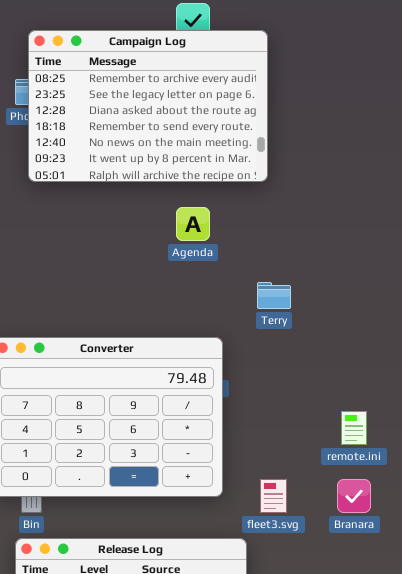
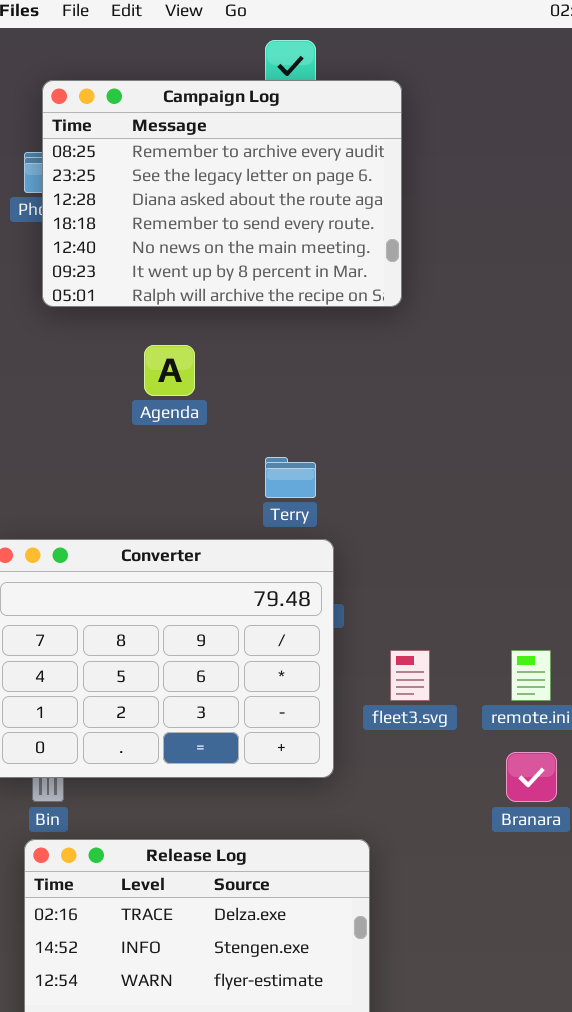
Agenda: [176,207,210,241] -> [144,345,195,396], moved
Terry: [257,282,291,309] -> [265,457,316,498], moved
fleet3.svg: [260,479,287,513] -> [390,650,430,701], moved

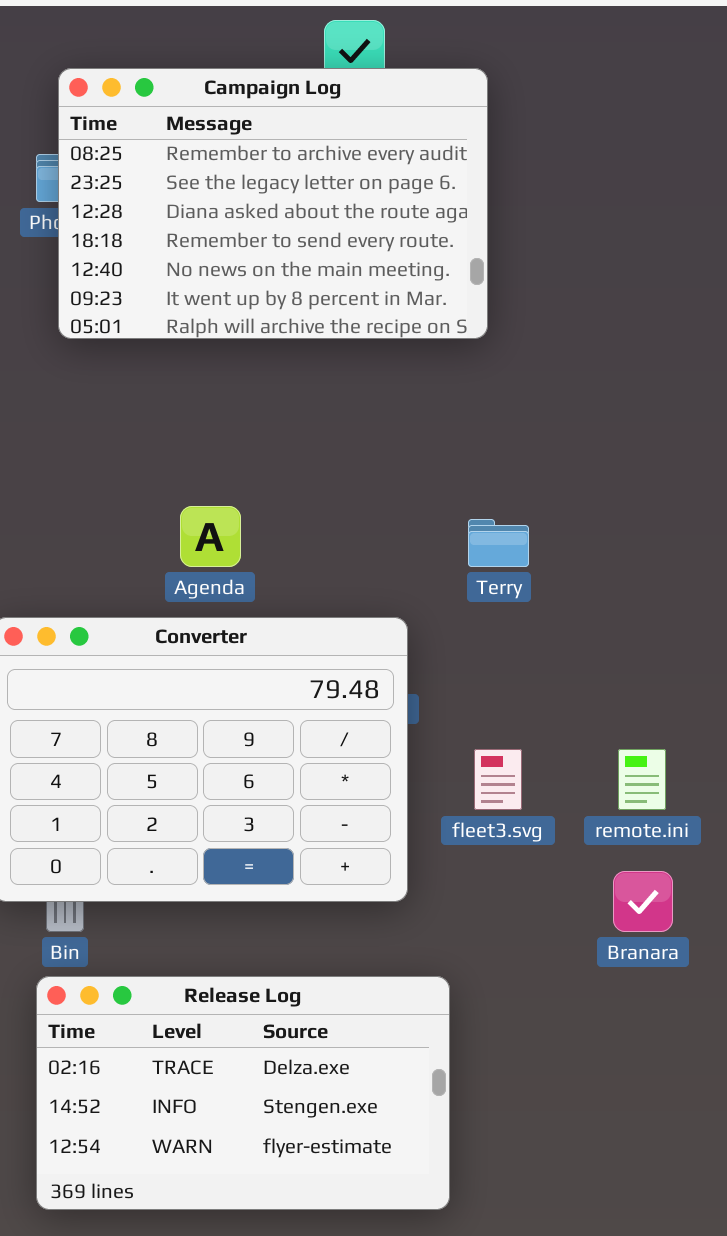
Agenda: [144,345,195,396] -> [180,506,241,567], moved
Terry: [265,457,316,498] -> [468,519,529,567], moved

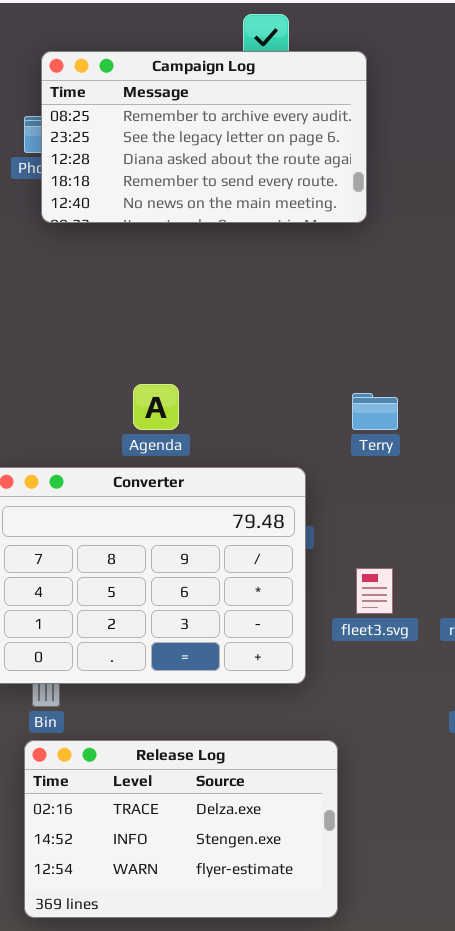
Campaign Log: [58,68,488,339] -> [41,51,367,223], resized

